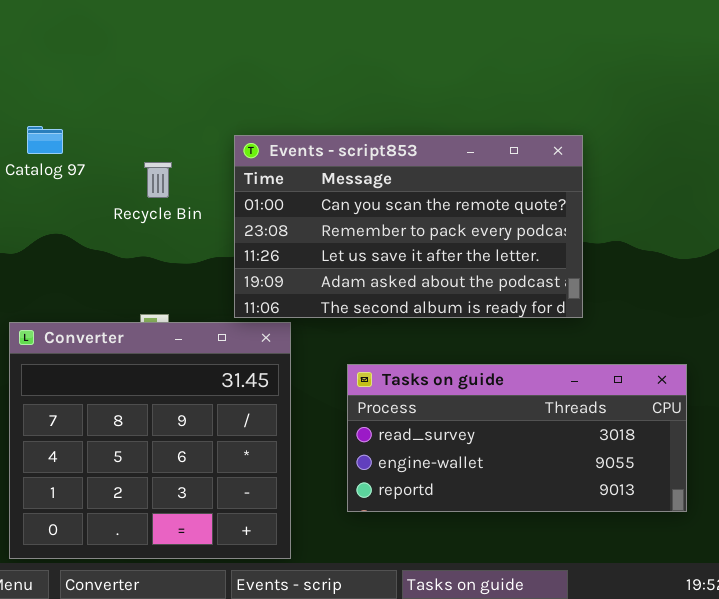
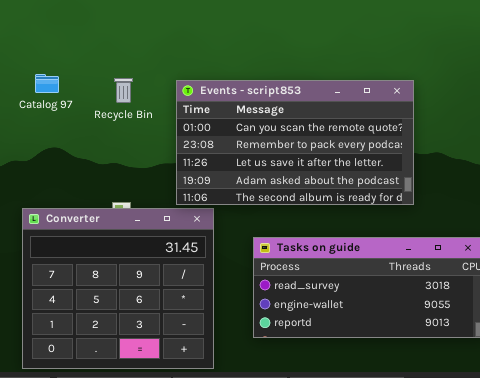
Recycle Bin: [144,162,172,198] -> [114,78,133,103], moved

